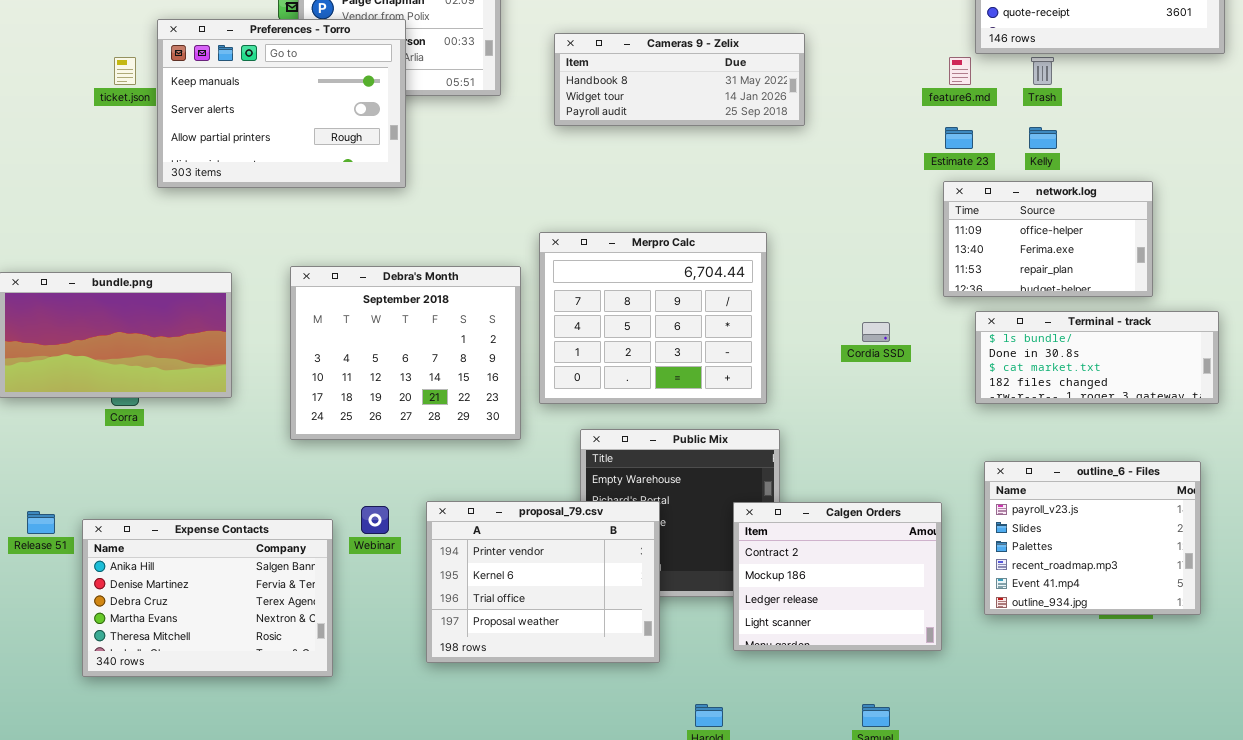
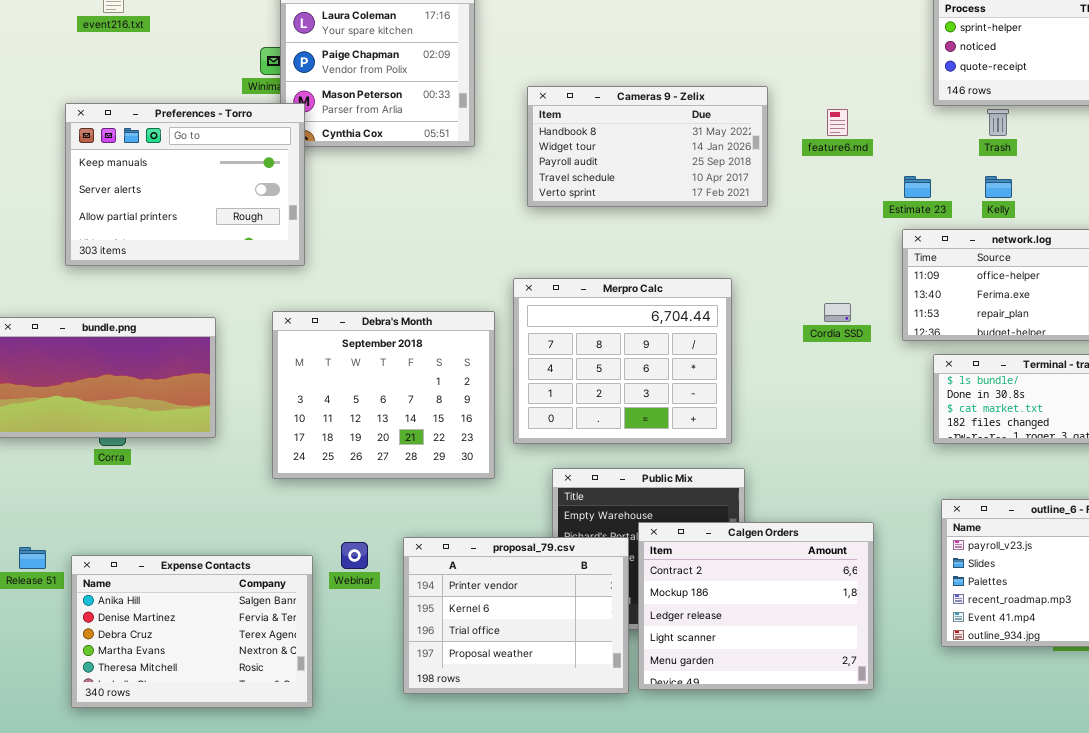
Preferences - Torro: [157,19,406,188] -> [65,103,305,266], moved
Cameras 9 - Zelix: [554,33,805,126] -> [527,86,768,207], resized
feature6.md: [949,57,971,85] -> [827,109,848,136], moved
Cordia SSD: [862,322,890,342] -> [824,303,851,322], moved
Calgen Orders: [733,502,942,651] -> [638,522,874,690], moved, resized

